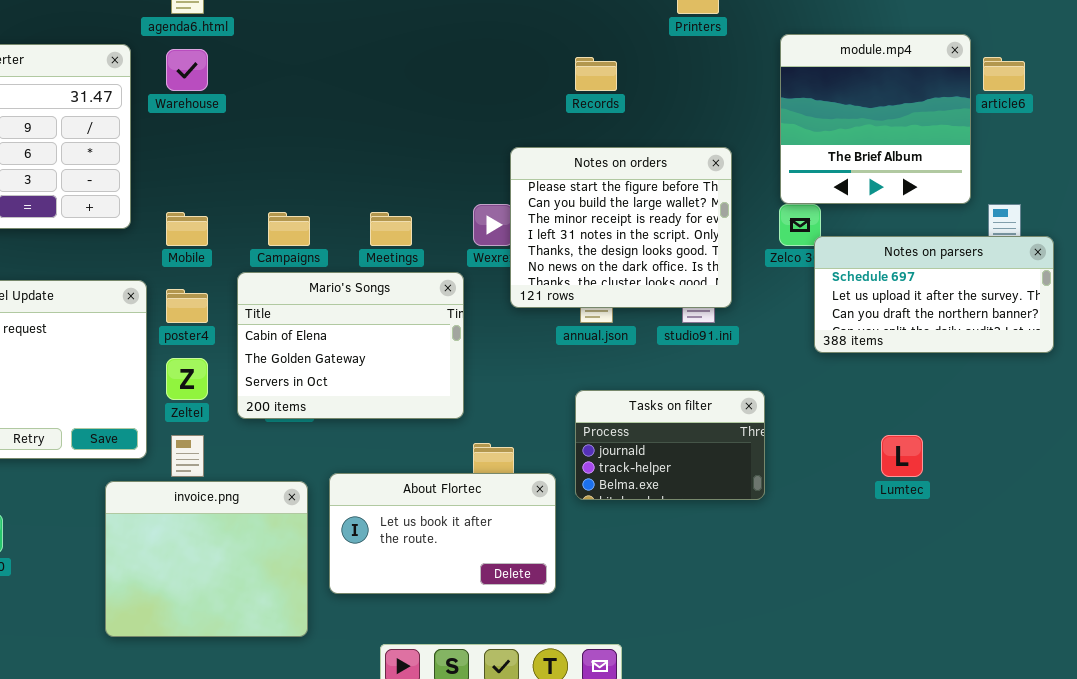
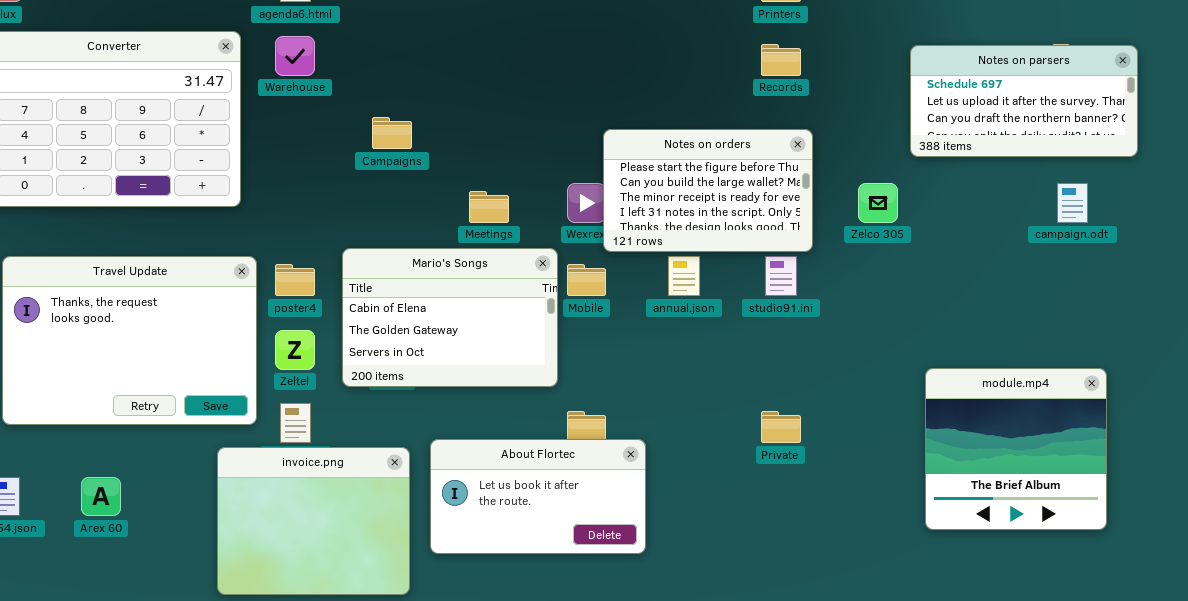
module.mp4: [780,34,971,204] -> [925,368,1107,530], moved
Records: [575,57,617,91] -> [761,44,801,76], moved
Notes on orders: [510,147,732,308] -> [603,129,813,252], resized
Mobile: [166,212,208,246] -> [567,264,606,296], moved
Campaigns: [268,212,310,246] -> [372,117,412,149], moved
Notes on parsers: [814,236,1054,353] -> [910,45,1138,157], moved
Tasks on filter: [575,390,765,500] -> none, closed

